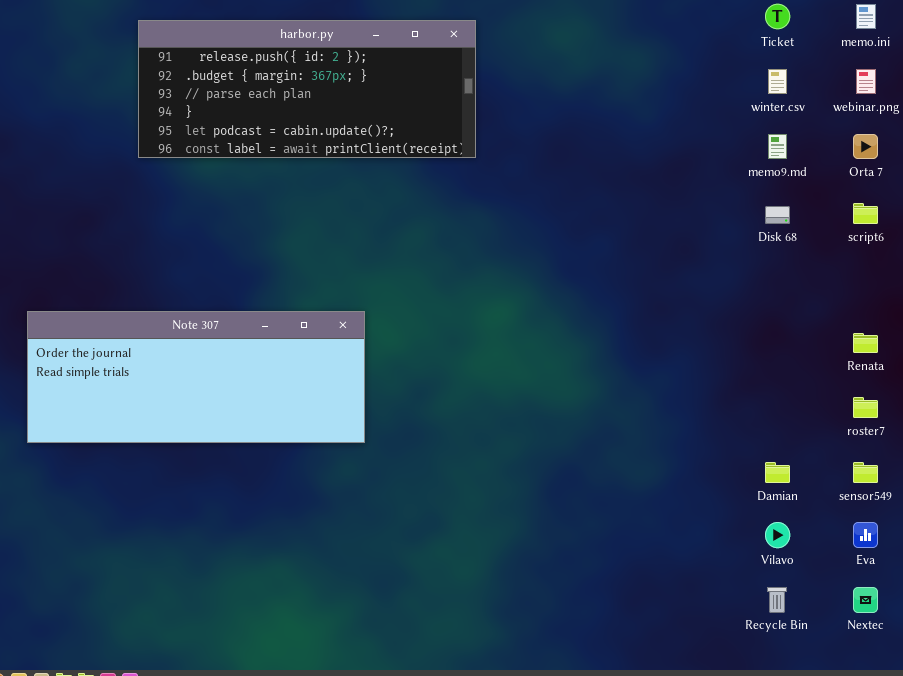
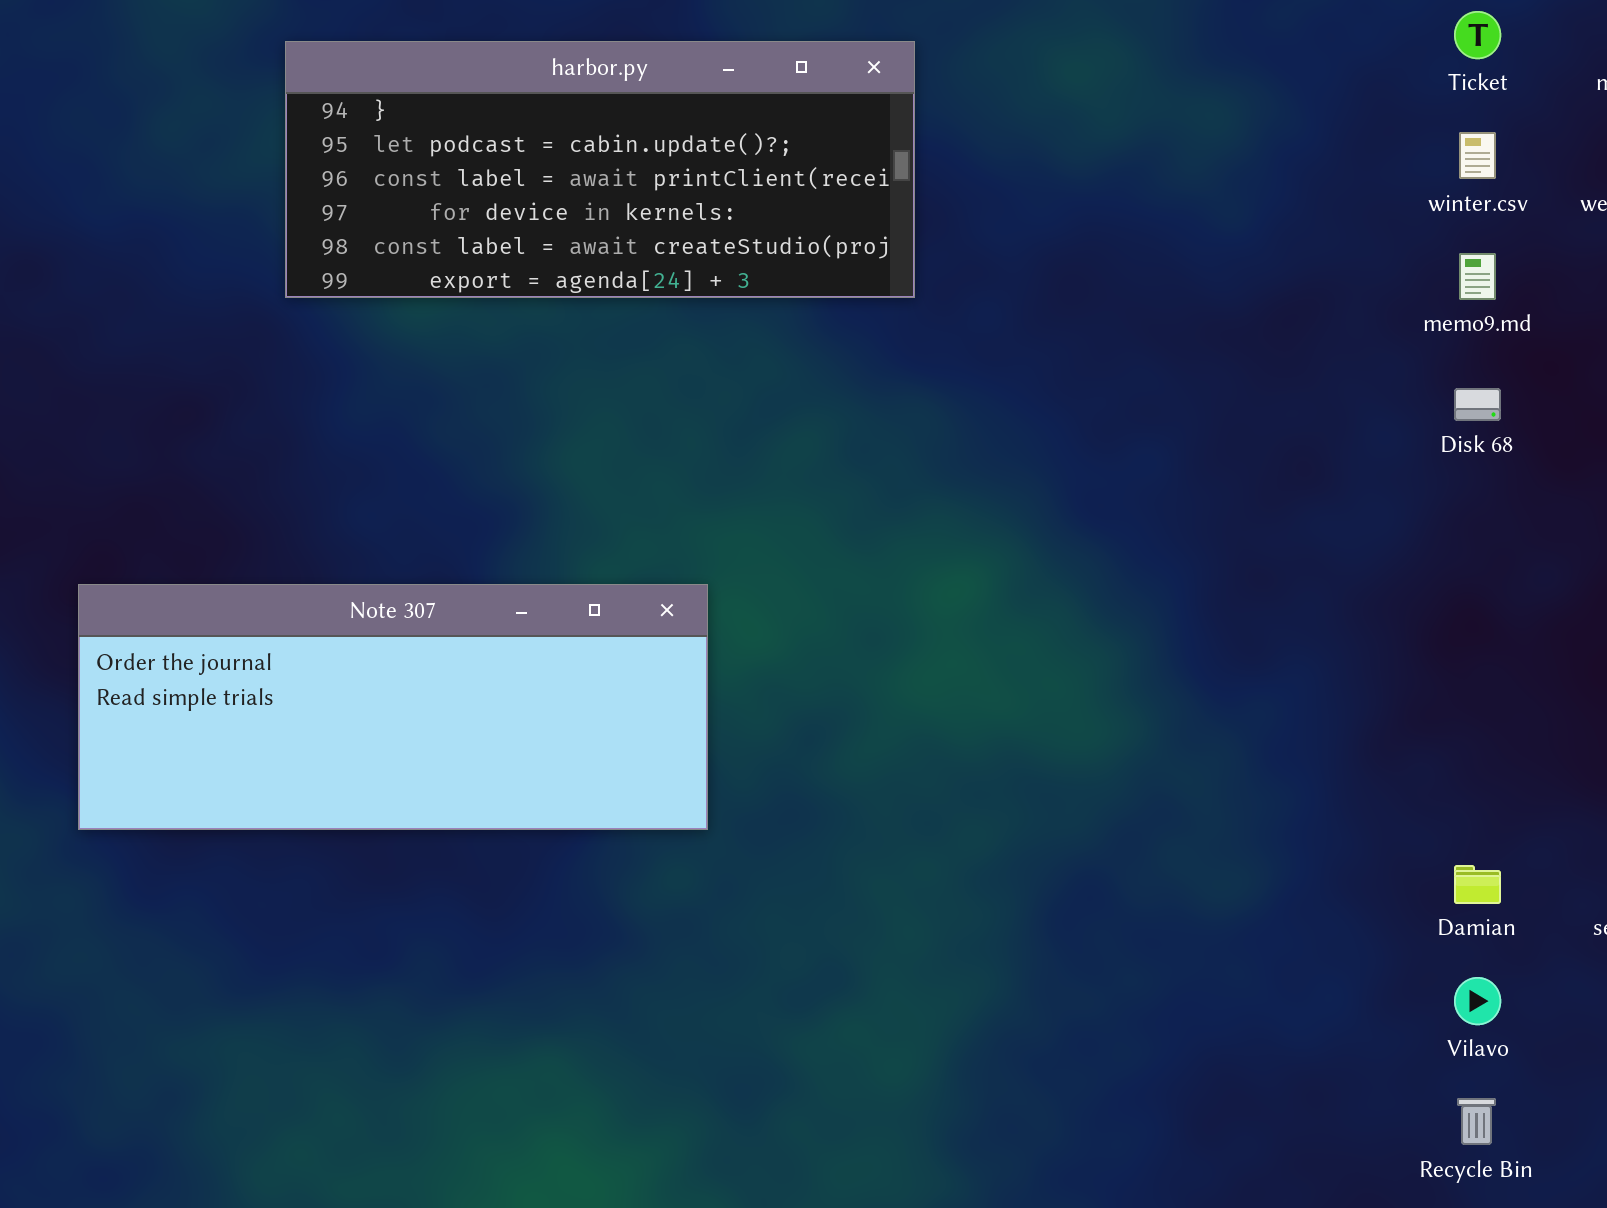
harbor.py: [138,20,476,158] -> [285,41,915,298], scrolled down 3 rows

